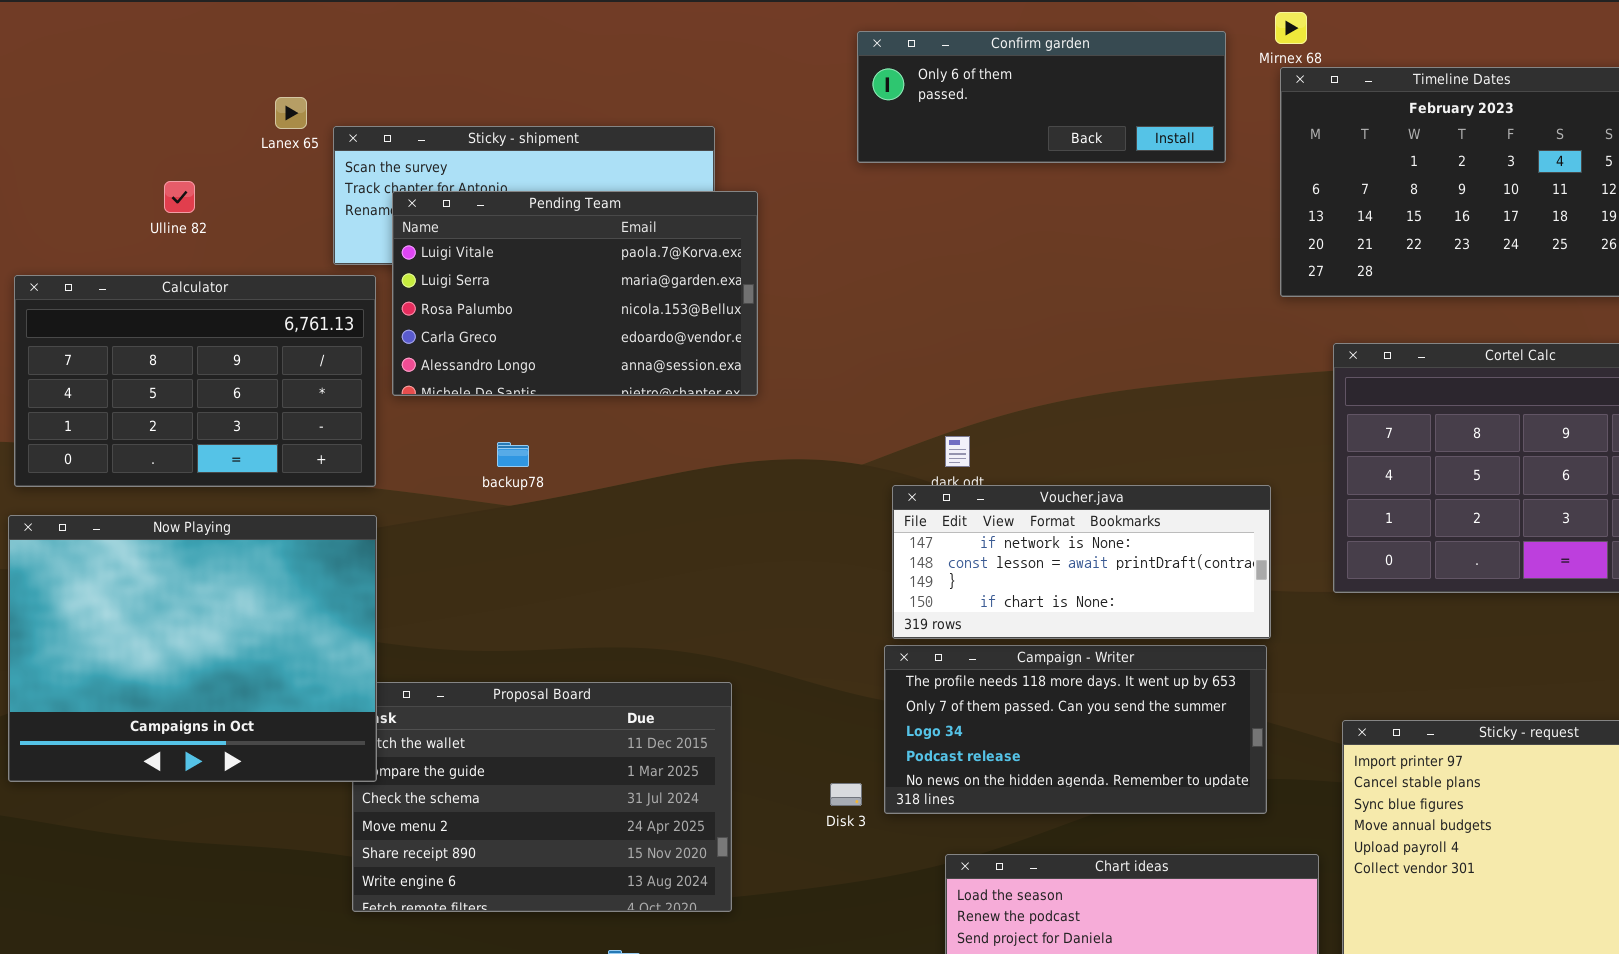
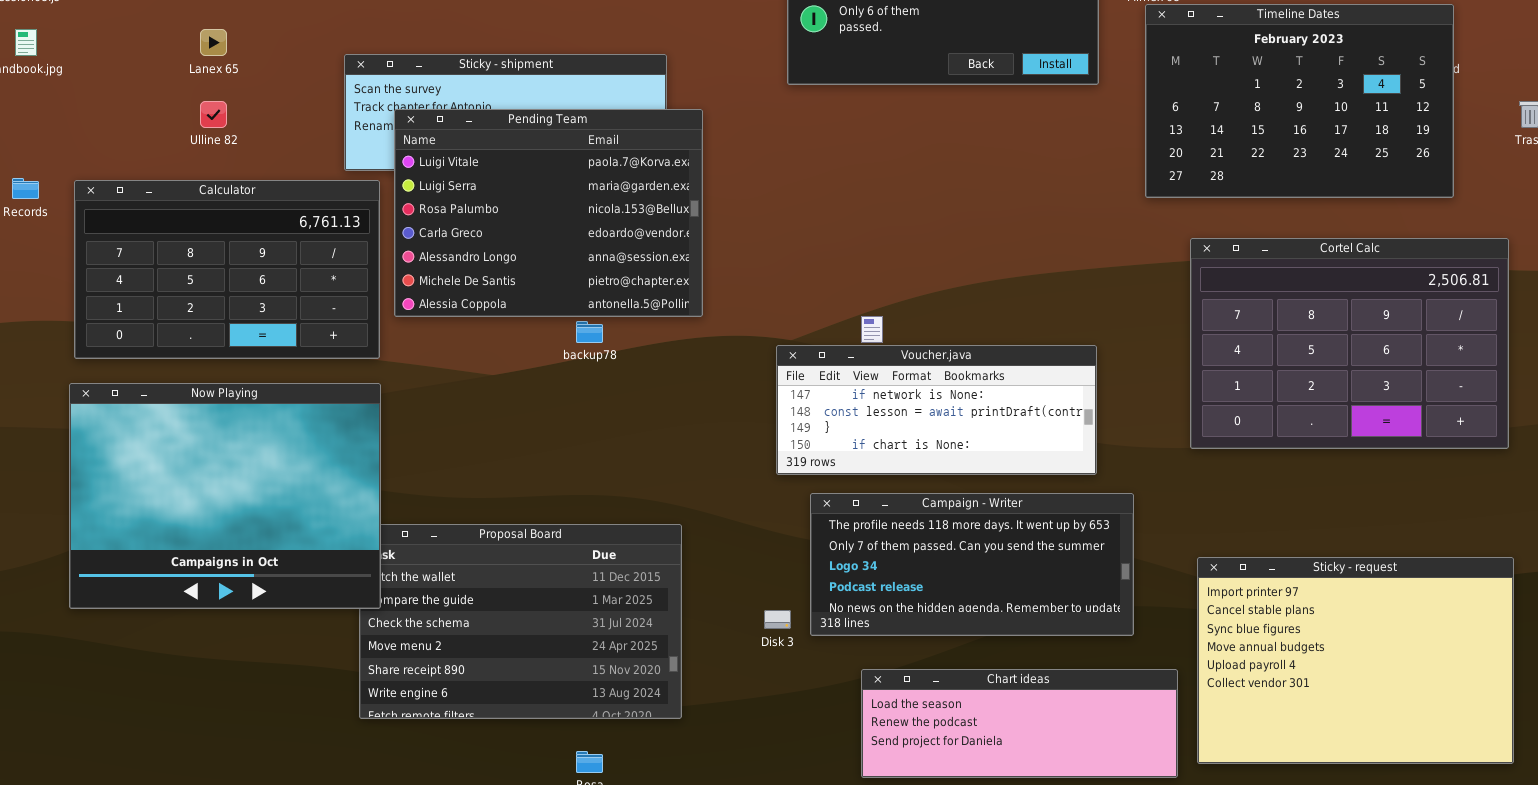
Lanex 65: [275,97,307,129] -> [200,29,227,56], moved
Pending Team: [392,191,758,396] -> [394,109,703,317], resized
backup78: [497,442,529,467] -> [576,321,603,343], moved
Voucher.java: [892,485,1271,639] -> [776,345,1097,475], moved

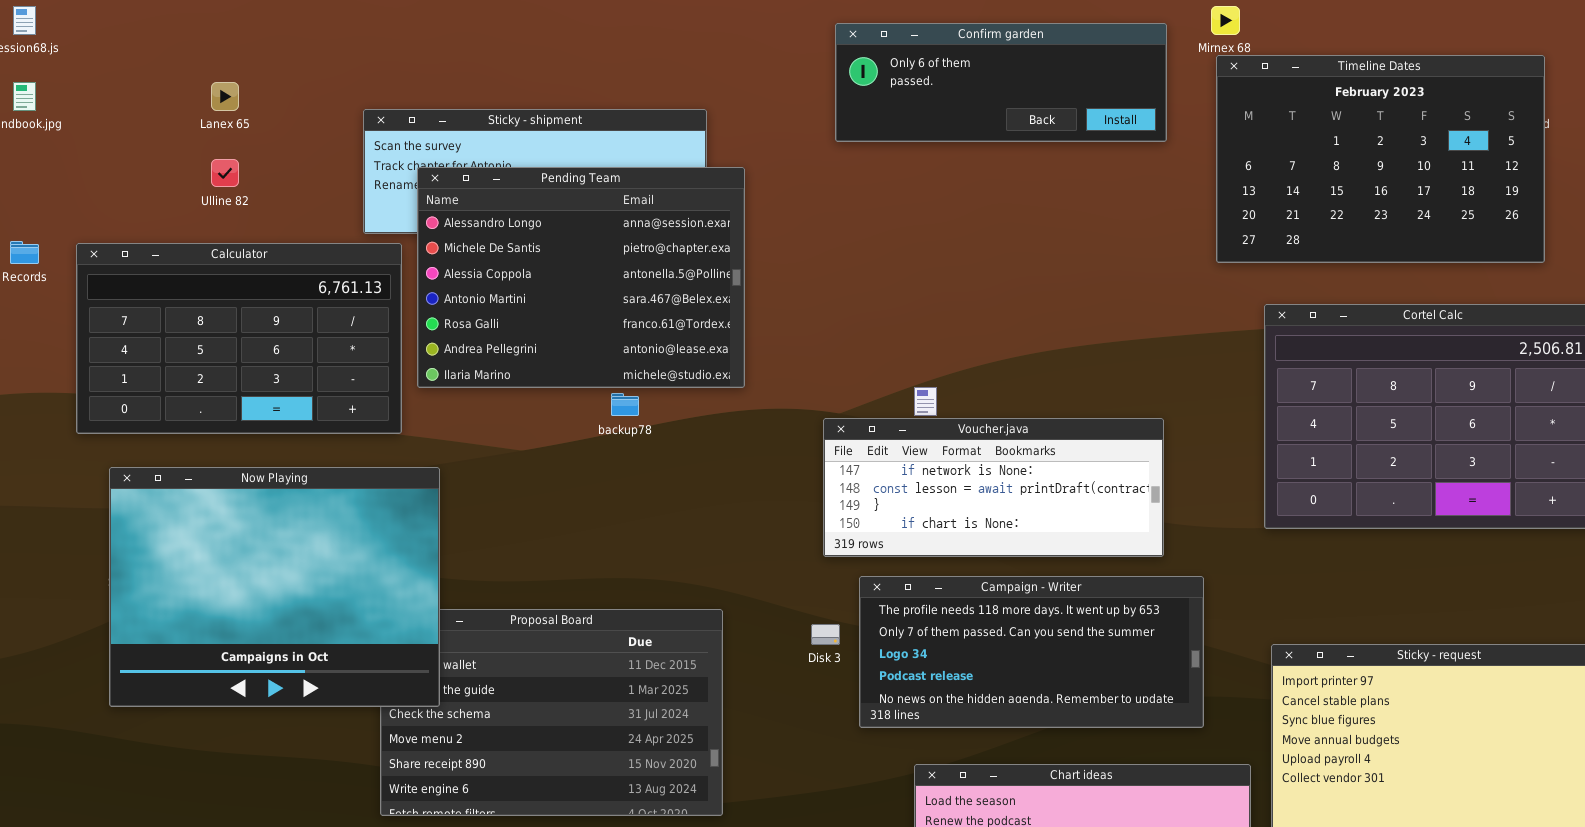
Pending Team: [394,109,703,317] -> [417,167,745,388], scrolled down 4 rows
Now Playing: [69,383,381,609] -> [109,467,440,707], moved
Disk 3: [764,610,791,629] -> [811,624,840,645], moved

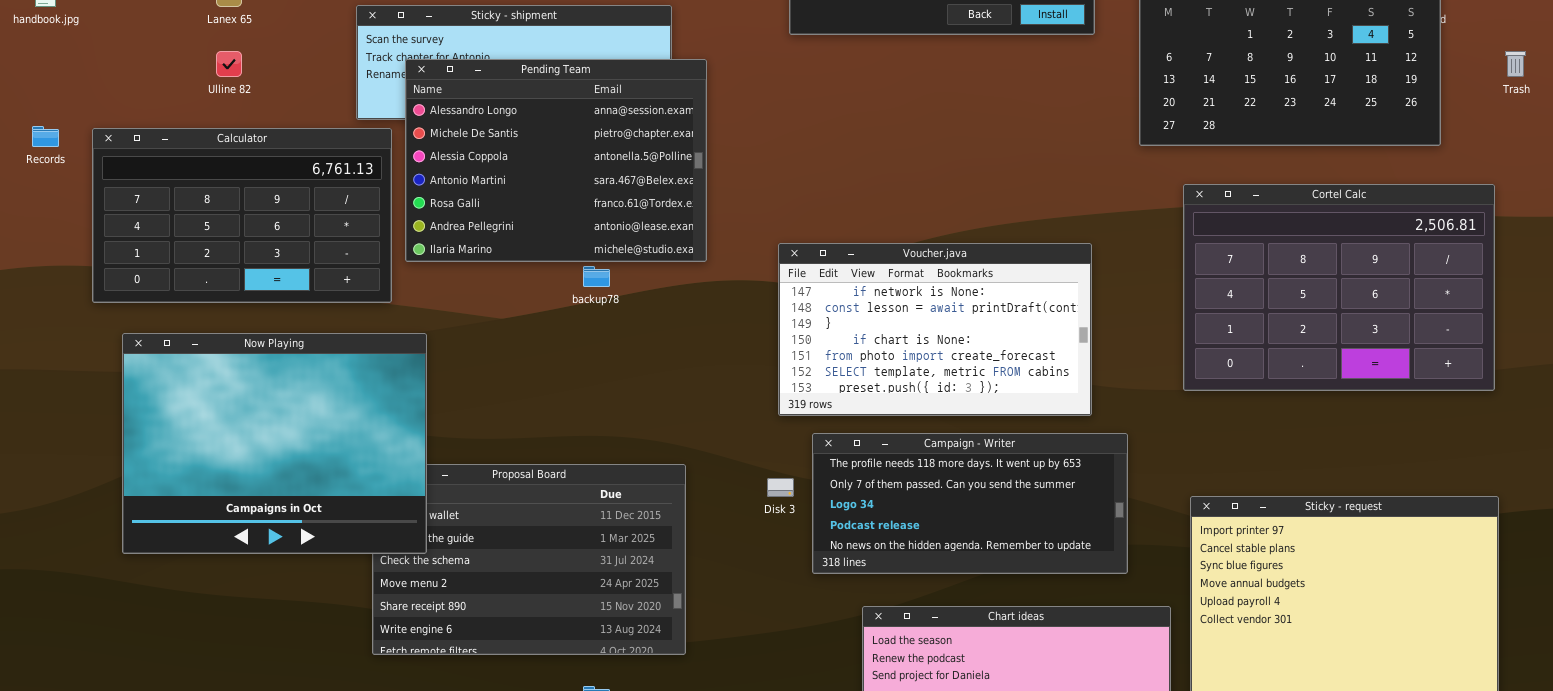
Voucher.java: [823,418,1164,557] -> [778,243,1092,416], resized

